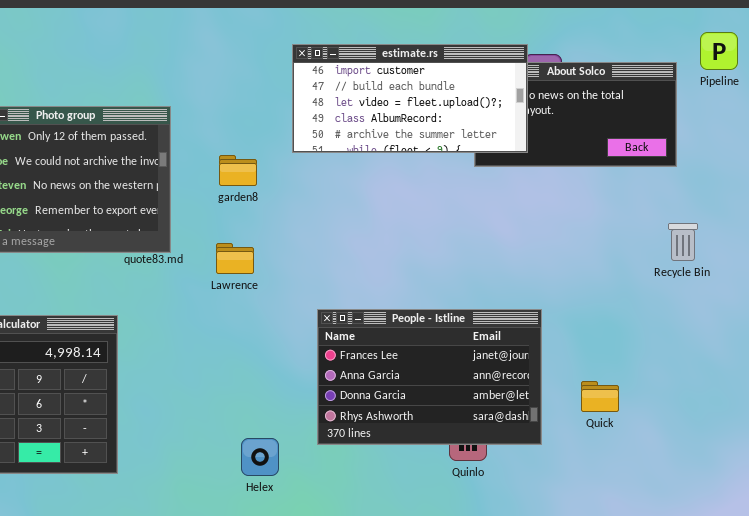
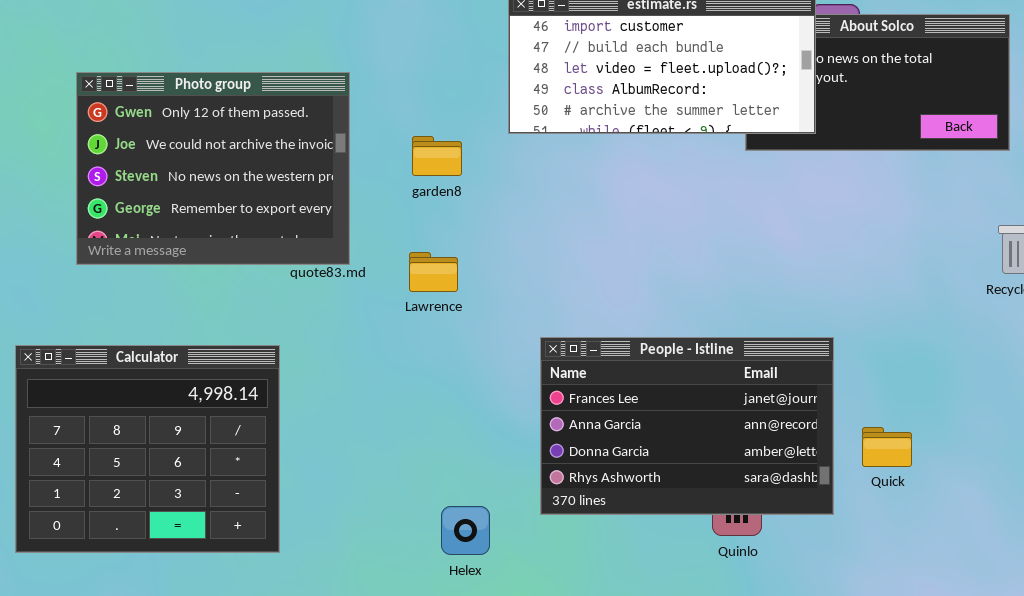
Quick: [581,381,619,412] -> [862,427,912,467], moved

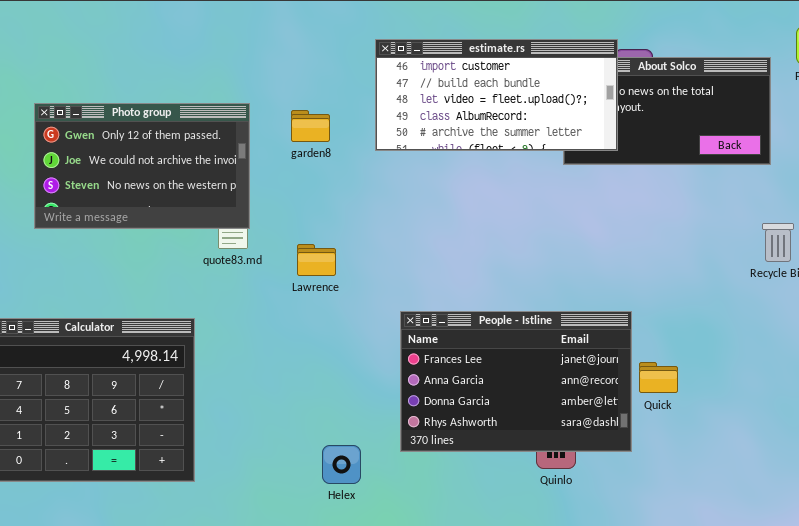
Photo group: [76,72,350,265] -> [34,103,250,229], resized
garden8: [412,136,462,176] -> [291,110,330,142], moved
Quick: [862,427,912,467] -> [639,362,678,393], moved

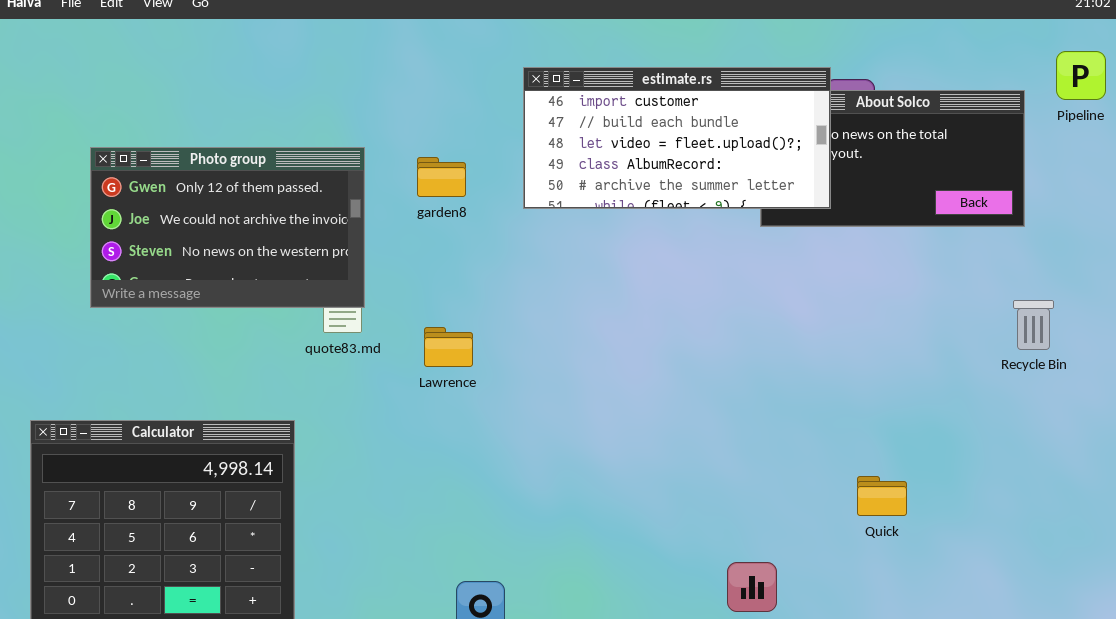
People - Istline: [400,311,632,452] -> none, closed

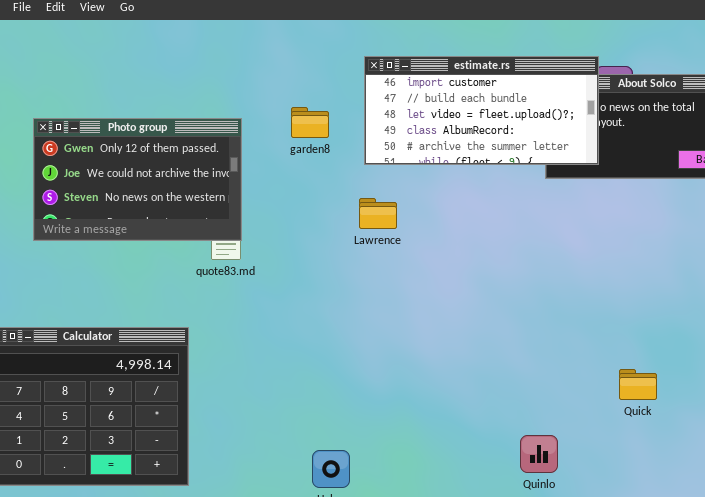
garden8: [417,157,466,197] -> [291,107,329,138], moved
Lawrence: [424,327,473,367] -> [359,198,397,229], moved

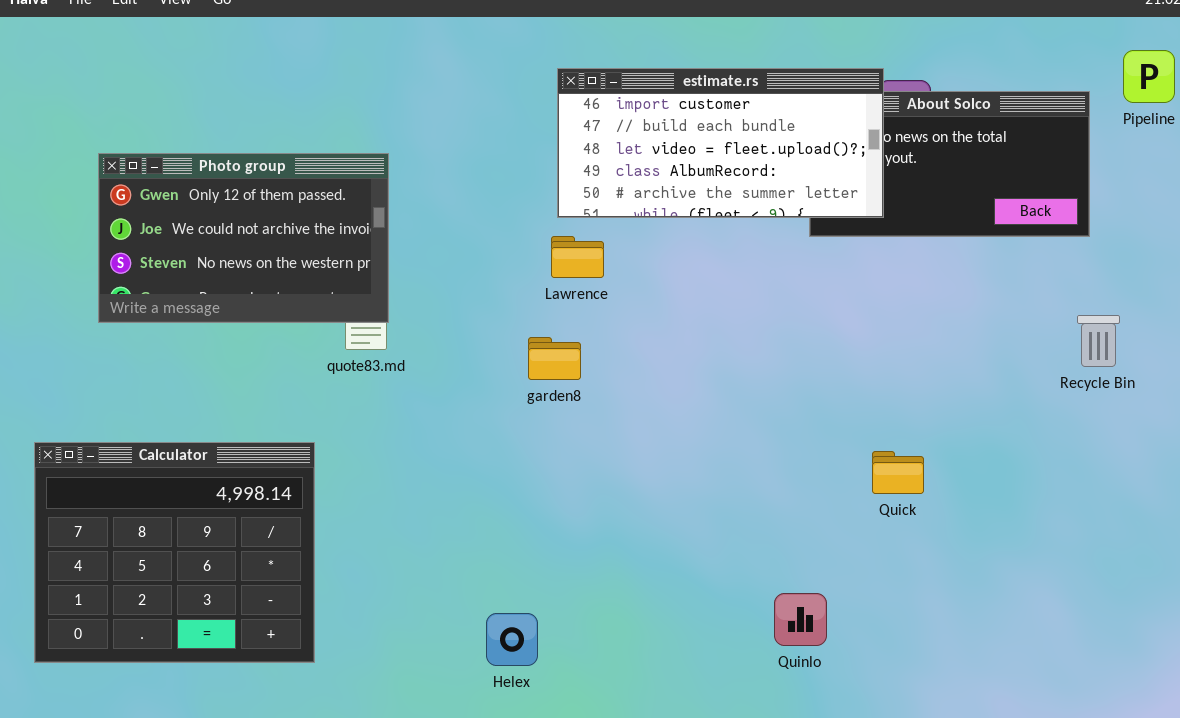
garden8: [291,107,329,138] -> [528,337,581,380], moved
Lawrence: [359,198,397,229] -> [551,236,604,278], moved
Quick: [619,369,657,400] -> [872,451,924,494], moved

